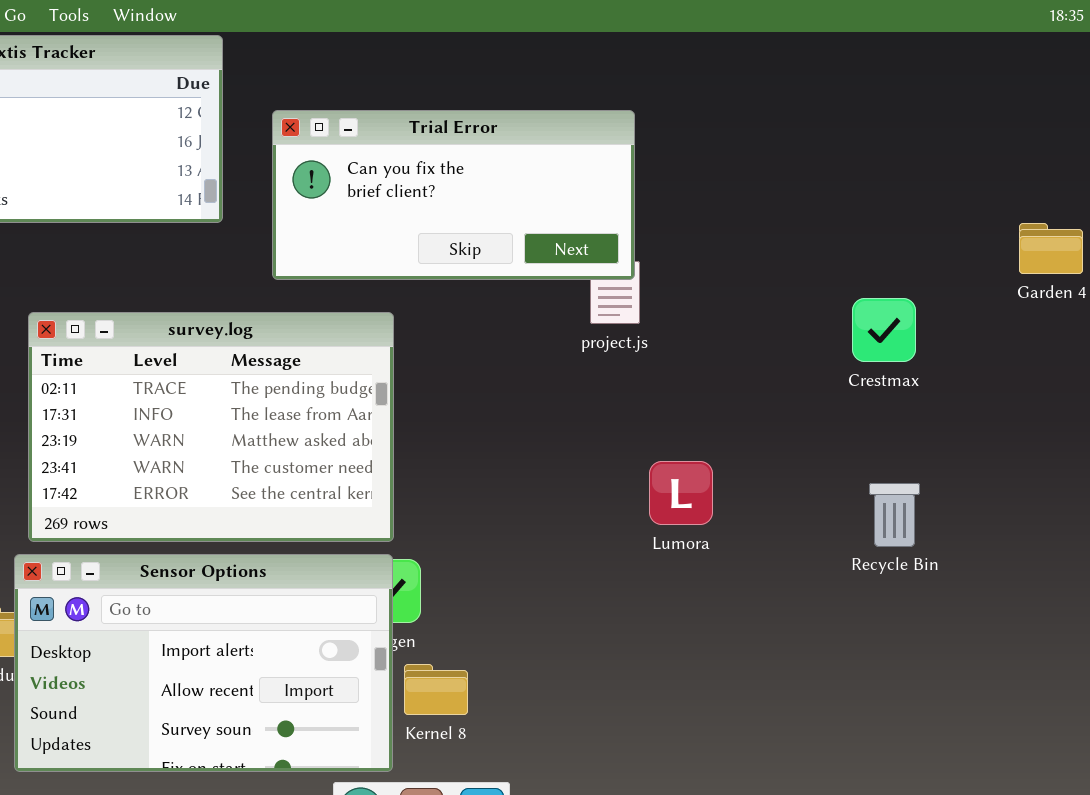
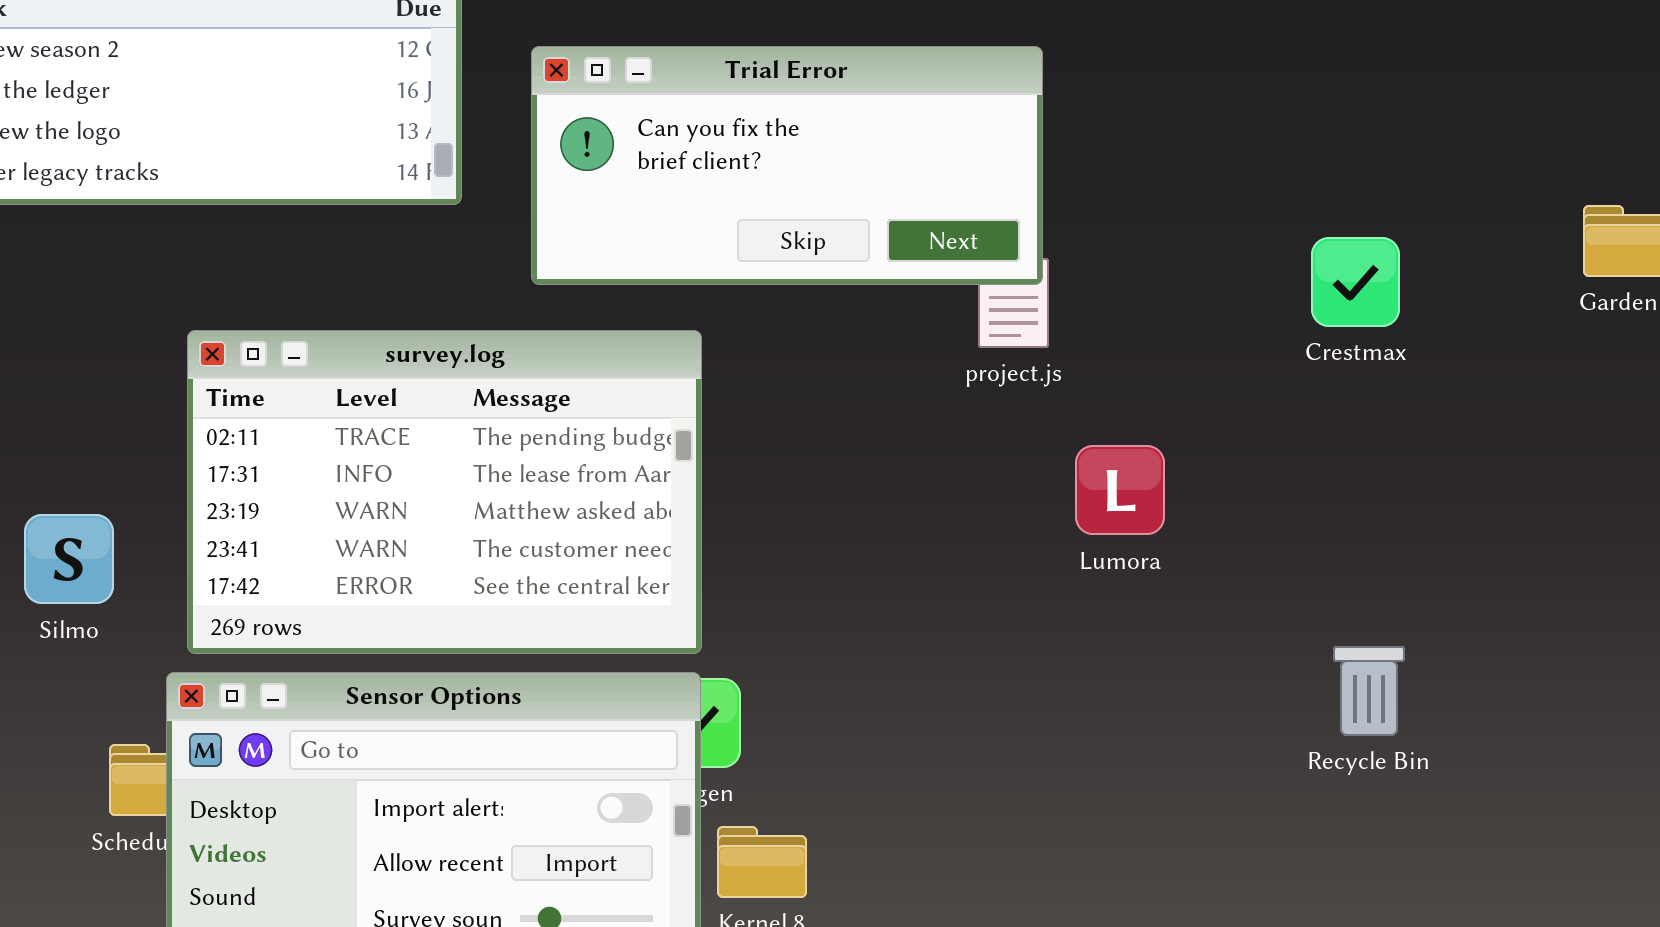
Crestmax: [852,298,916,362] -> [1311,237,1400,327], moved
Lumora: [649,461,713,525] -> [1075,445,1165,535], moved
Recycle Bin: [869,483,920,547] -> [1333,646,1405,736], moved

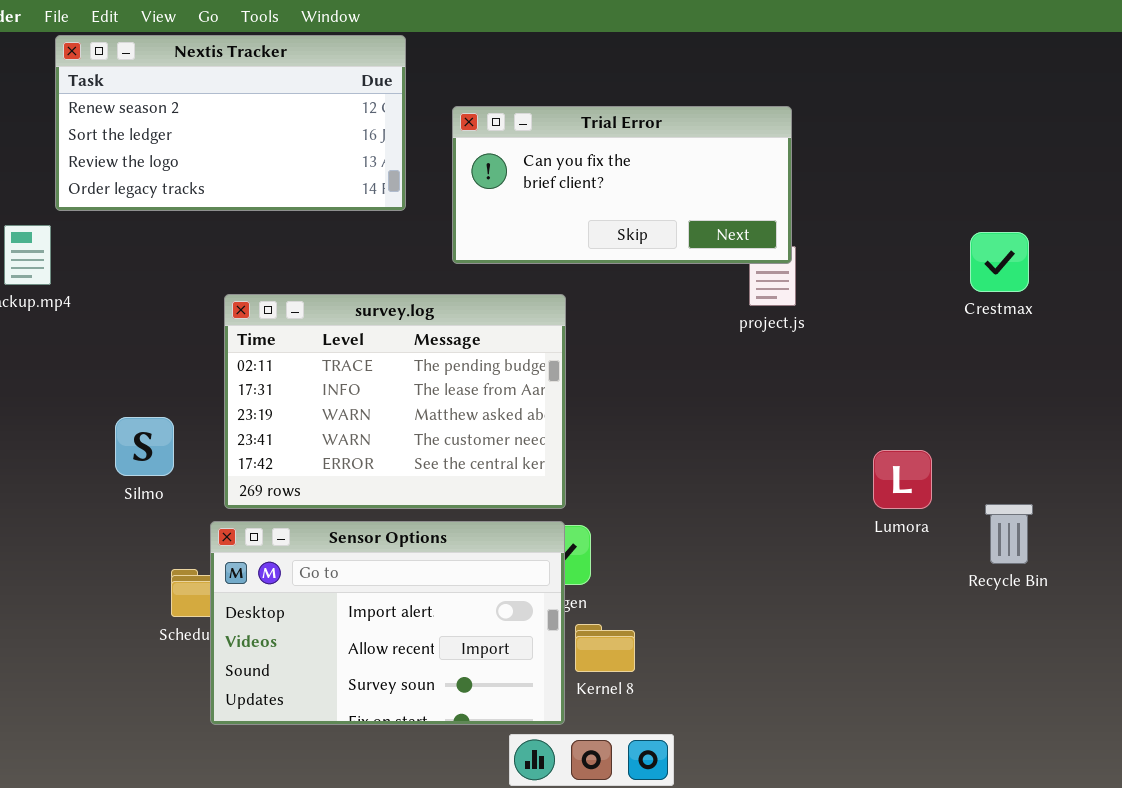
Lumora: [1075,445,1165,535] -> [873,450,932,509], moved

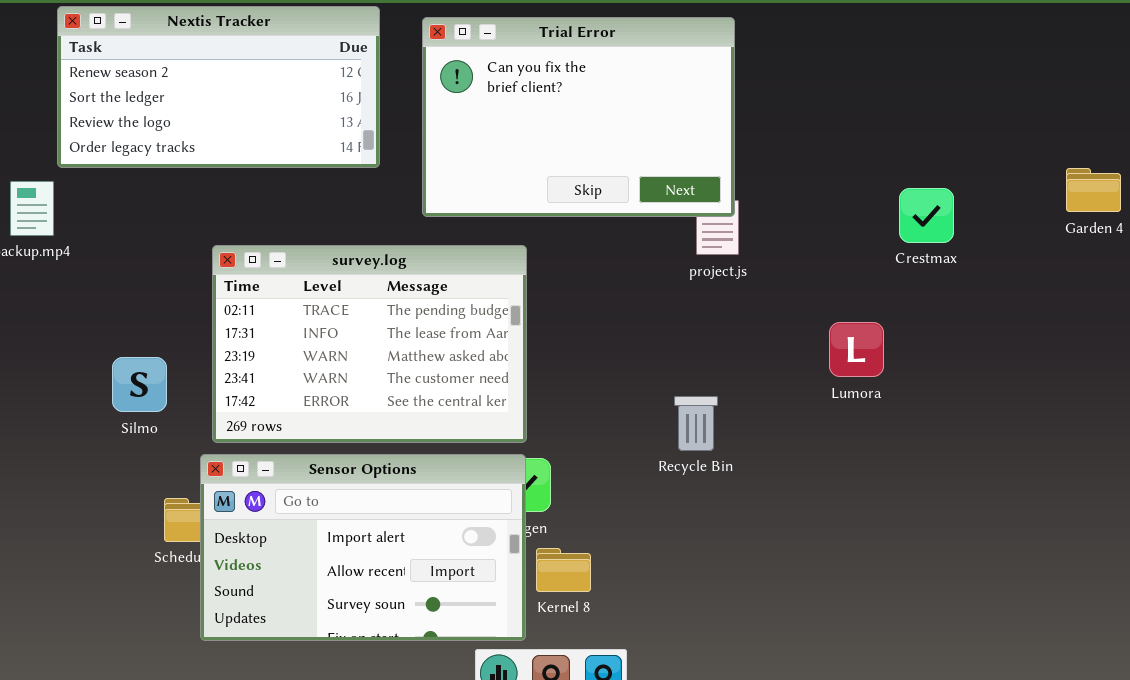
Trial Error: [452,106,792,264] -> [422,17,735,217], resized
Lumora: [873,450,932,509] -> [829,322,884,377], moved
Recycle Bin: [985,504,1033,564] -> [674,396,718,451], moved

